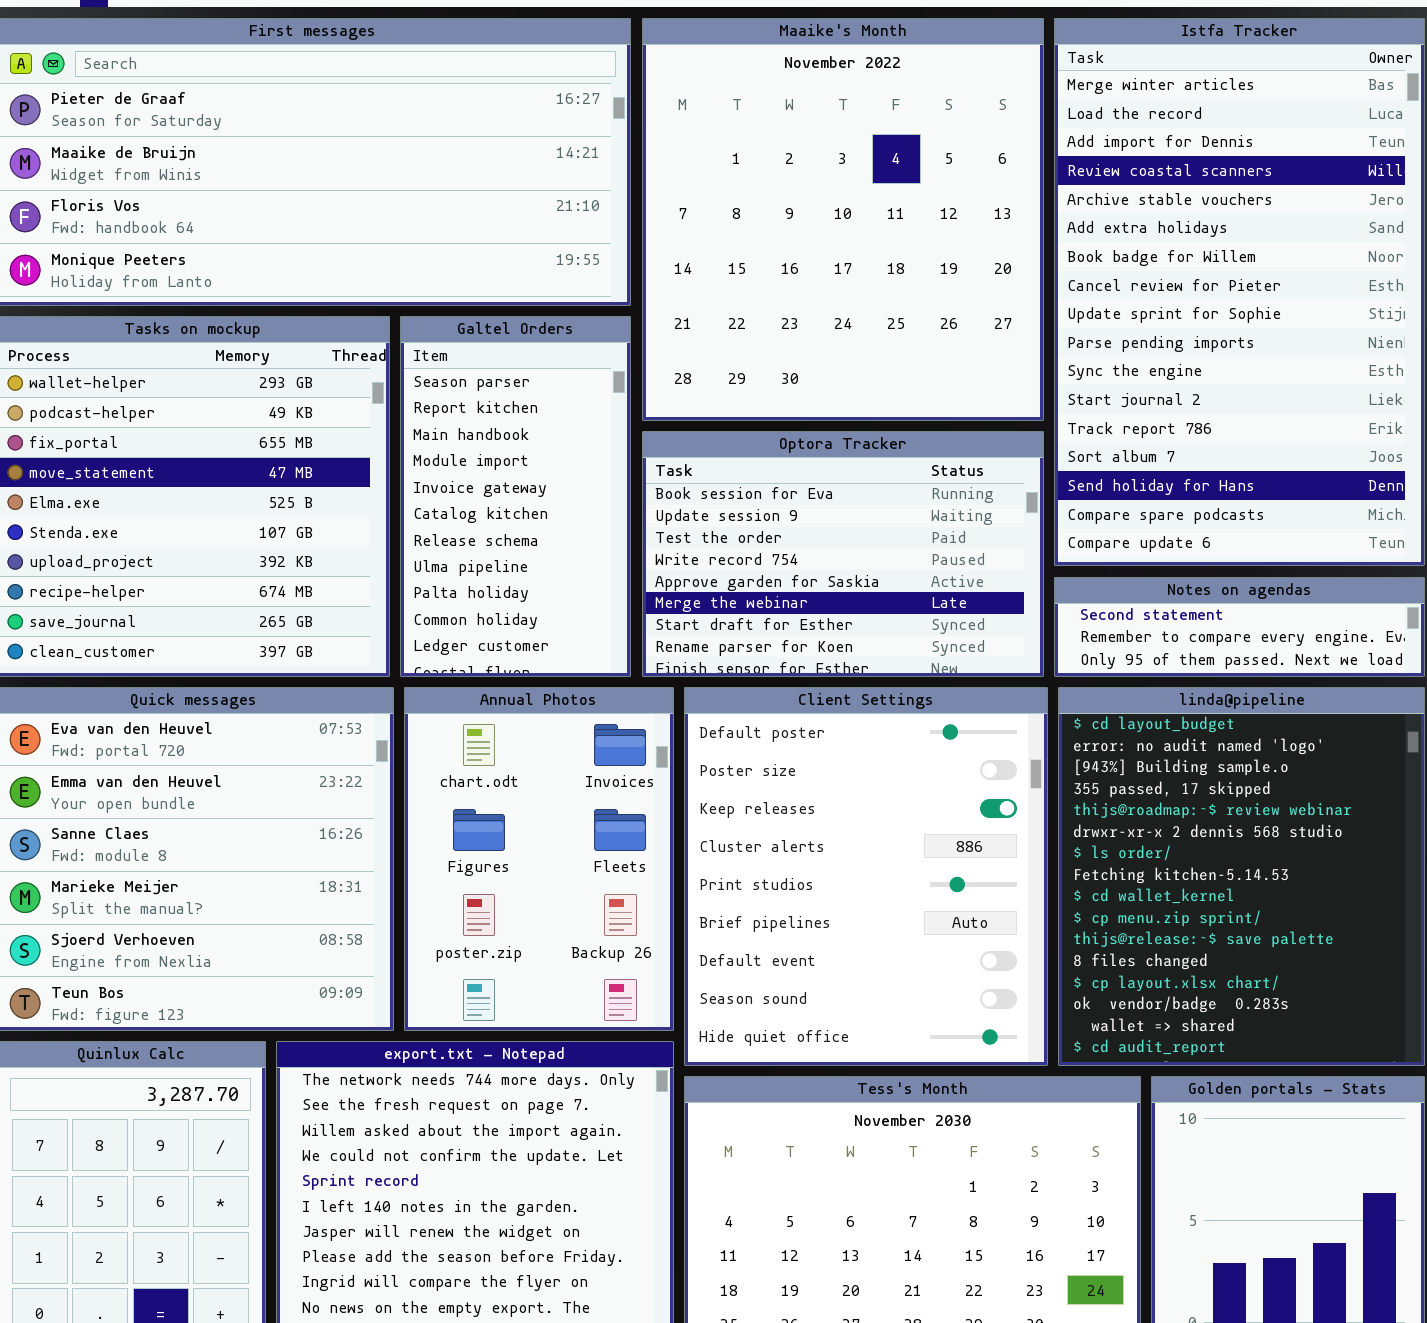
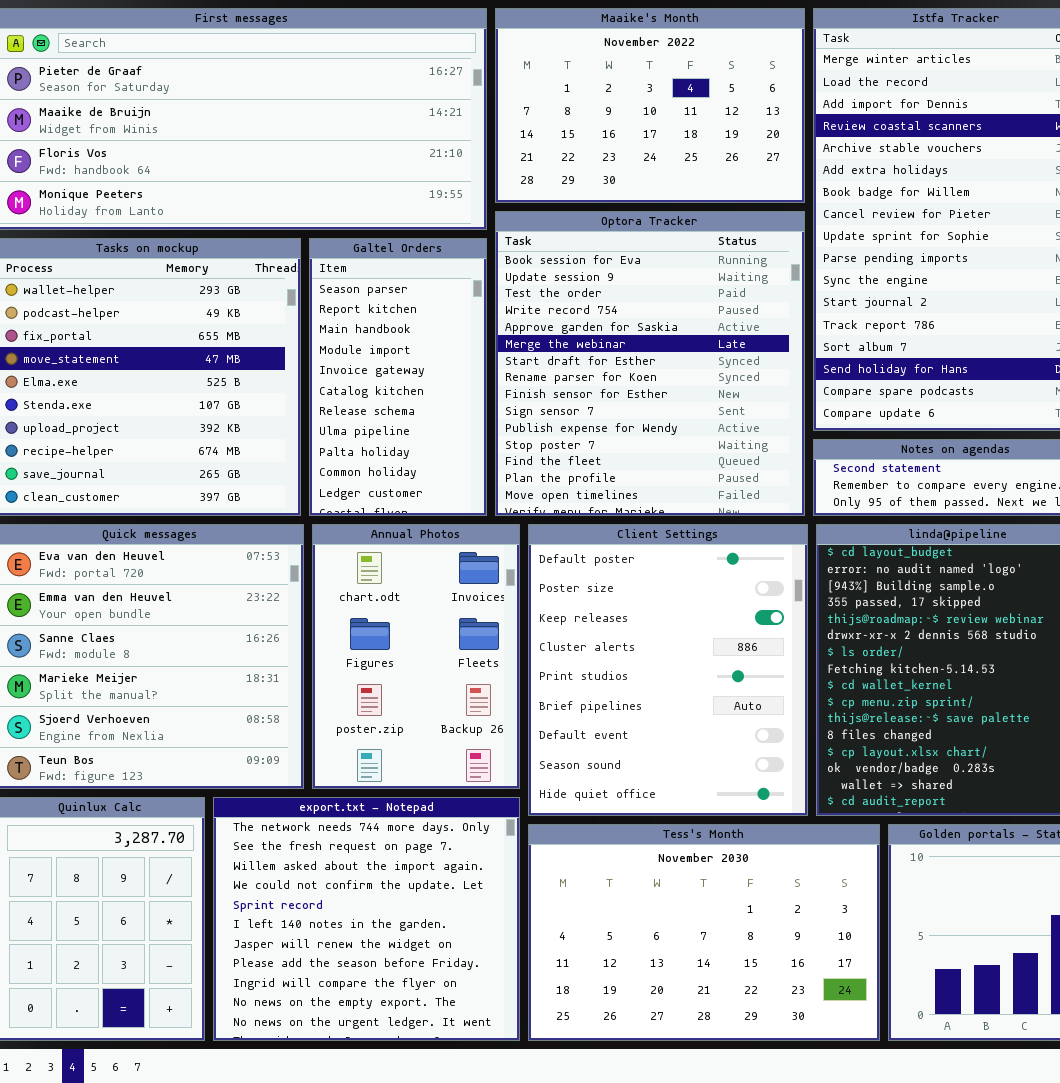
Maaike's Month: [642,18,1044,421] -> [495,8,805,203], resized
Optora Tracker: [642,431,1044,677] -> [495,211,805,516], resized

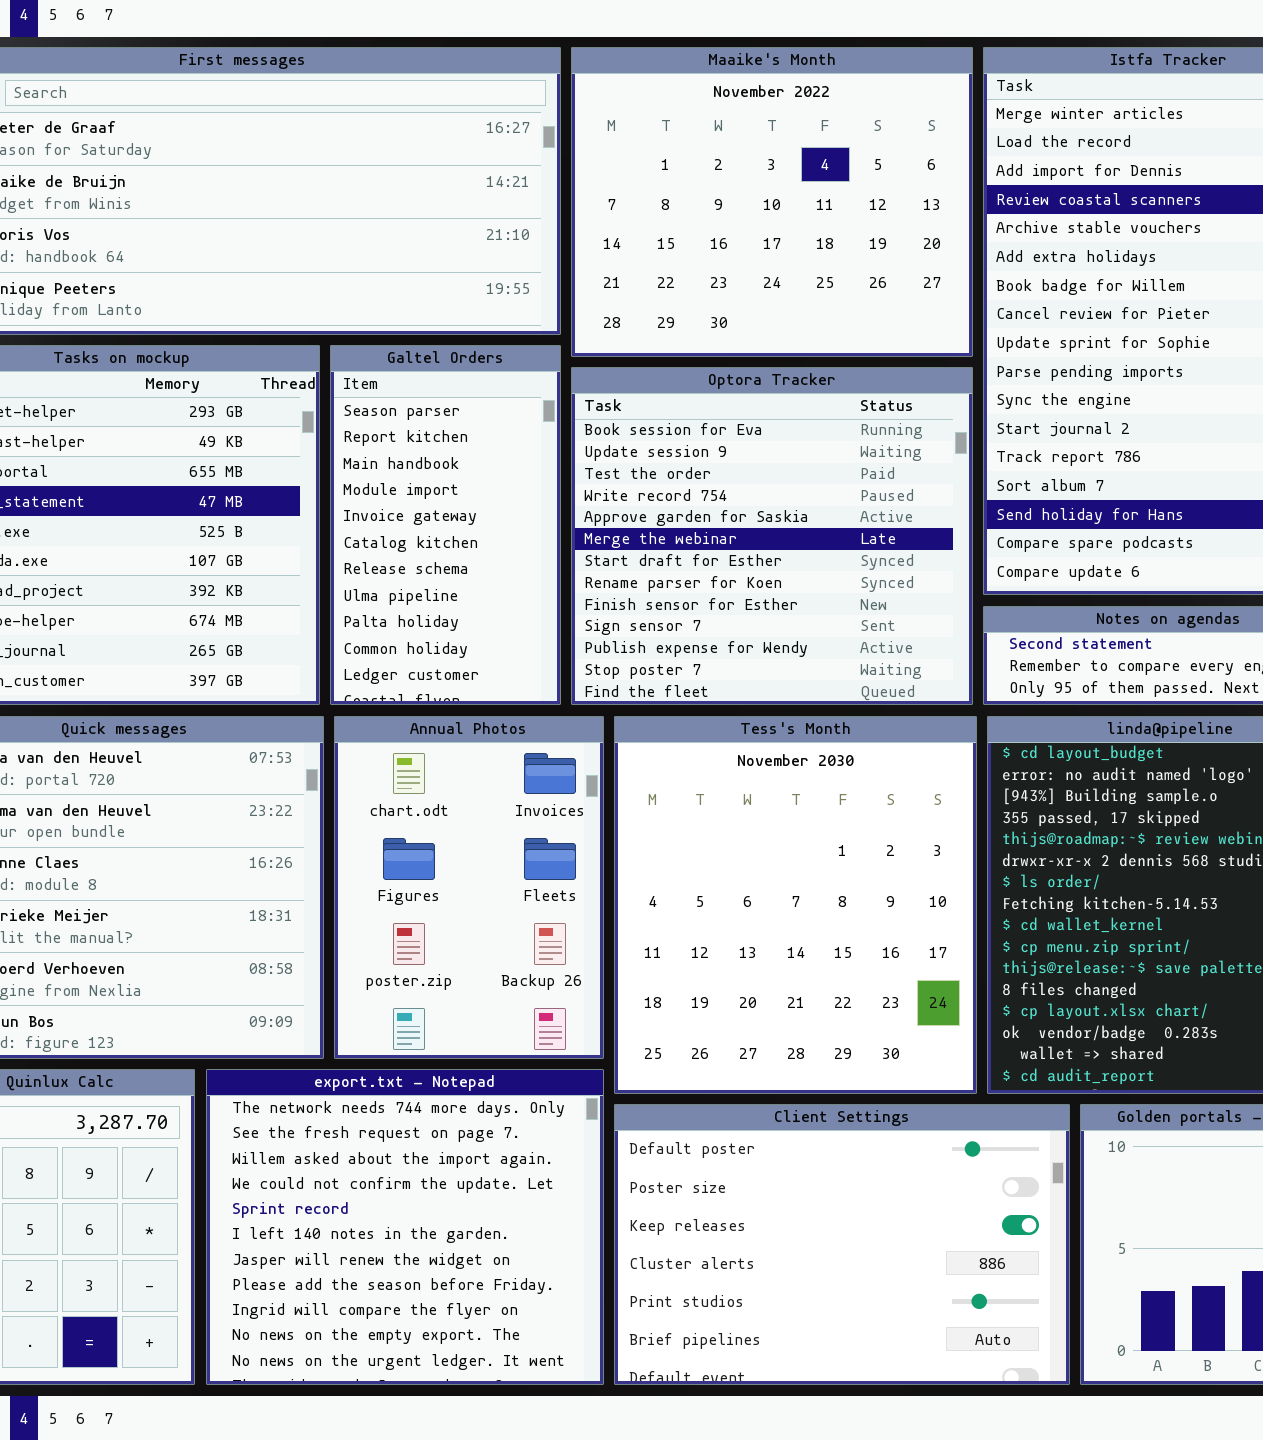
Maaike's Month: [495,8,805,203] -> [571,47,973,357], resized
Optora Tracker: [495,211,805,516] -> [571,367,973,705], resized
Client Settings: [528,524,808,816] -> [614,1104,1070,1385], moved, resized
Tess's Month: [528,824,880,1041] -> [614,716,977,1094], moved, resized

